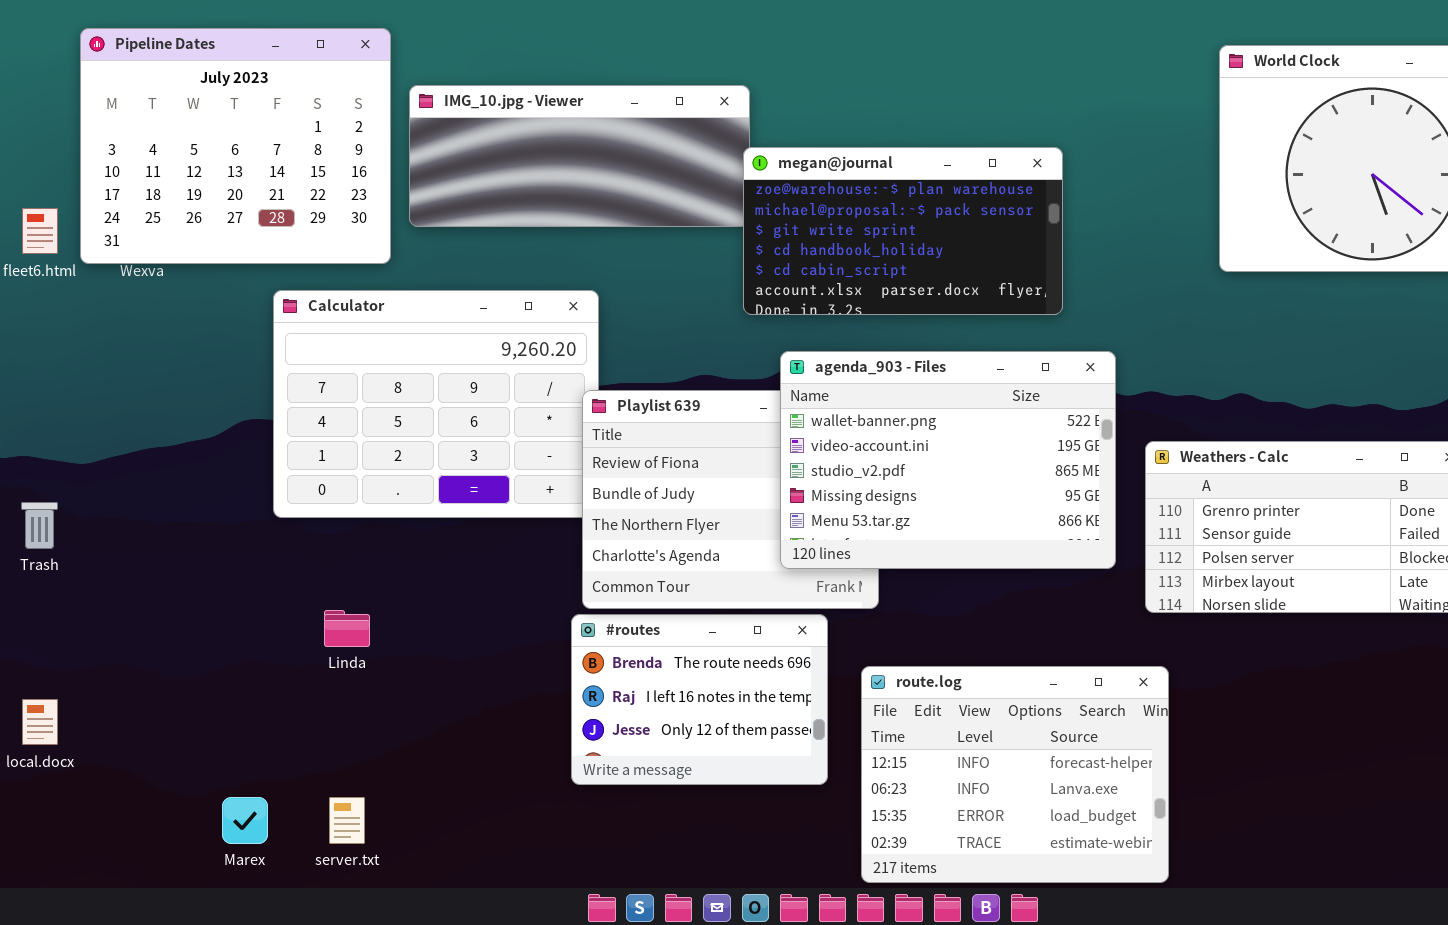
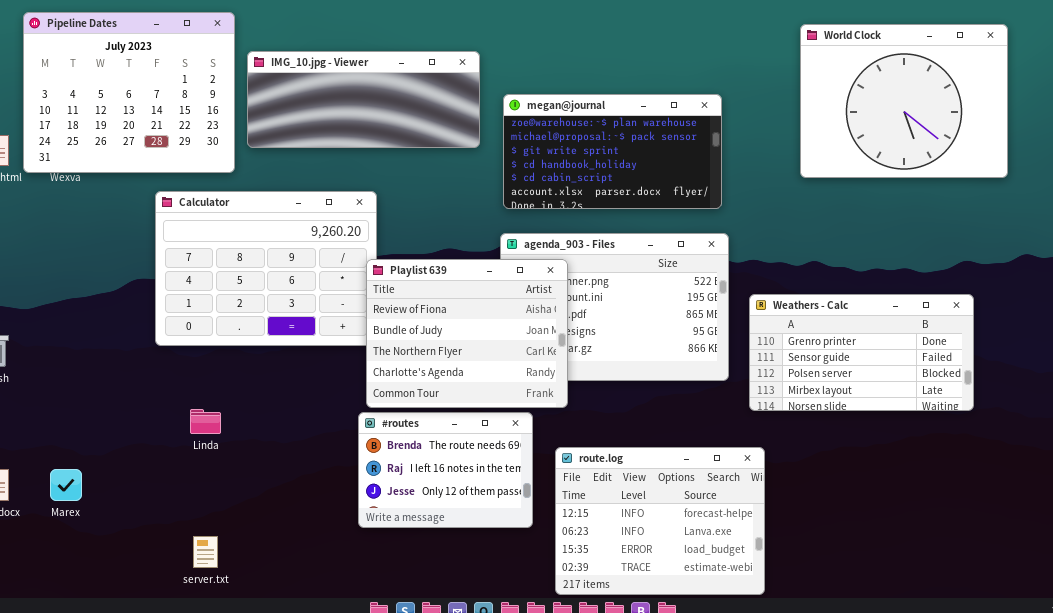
megan@journal: [743,147,1063,315] -> [503,94,722,209], moved
Playlist 639: [582,390,879,609] -> [366,259,568,408], raised
Marex: [222,797,268,844] -> [50,469,82,501], moved

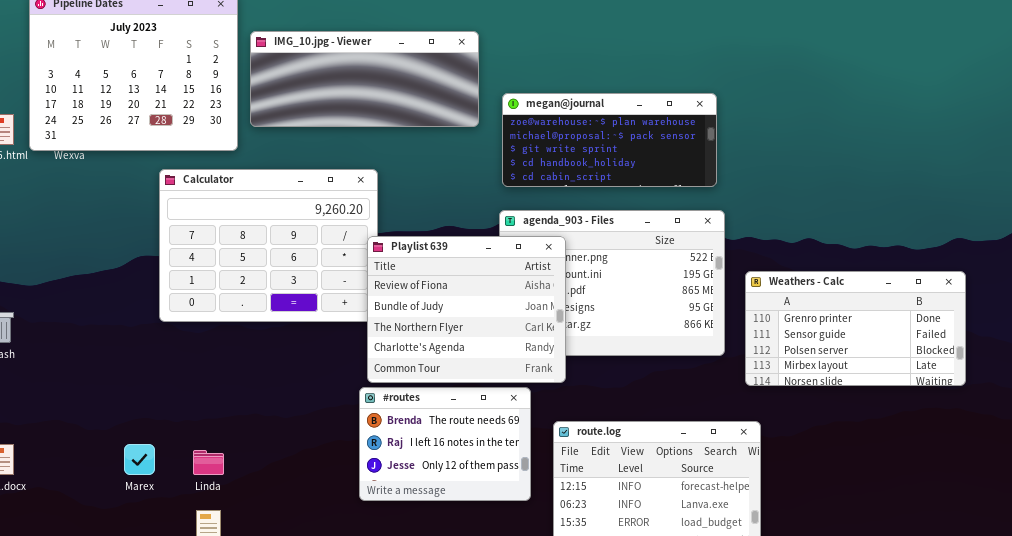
World Clock: [800,24,1008,178] -> none, closed
megan@journal: [503,94,722,209] -> [502,93,717,187], resized
Linda: [190,409,221,434] -> [193,450,224,475], moved
Marex: [50,469,82,501] -> [124,444,155,475], moved

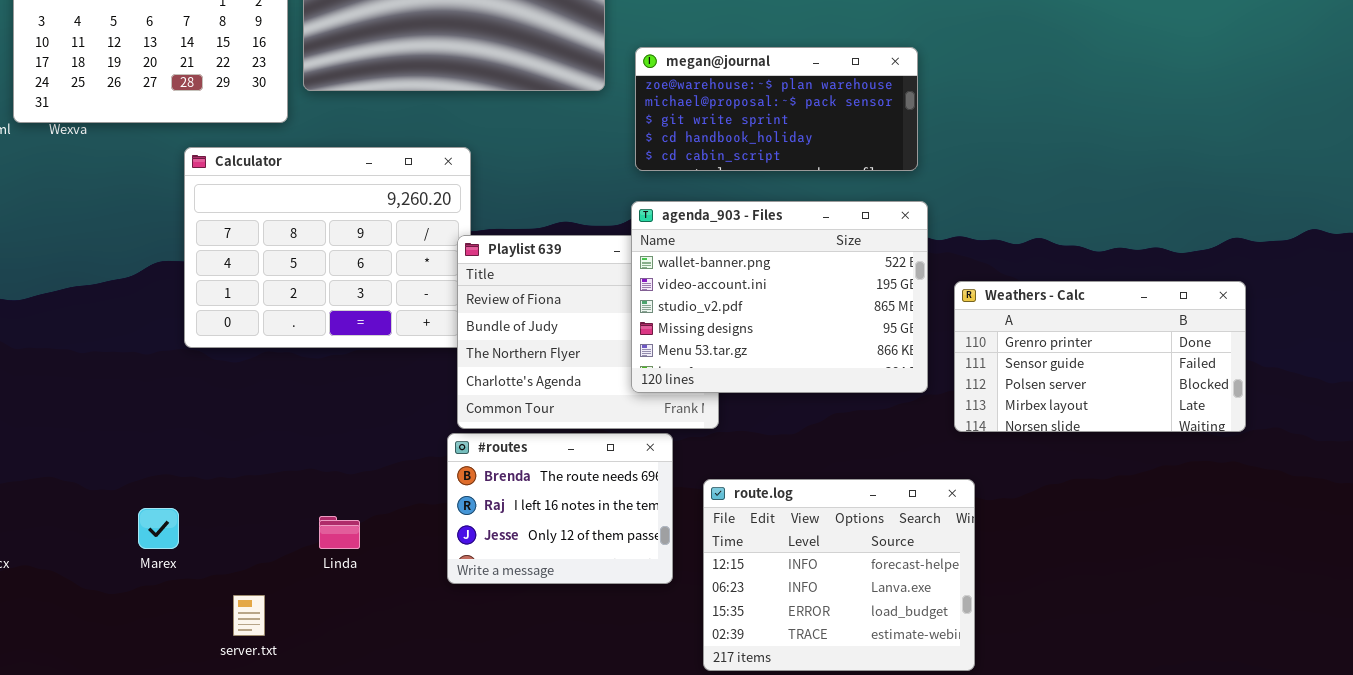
agenda_903 - Files: [499,210,725,356] -> [631,201,928,393], raised
Linda: [193,450,224,475] -> [319,516,360,549], moved

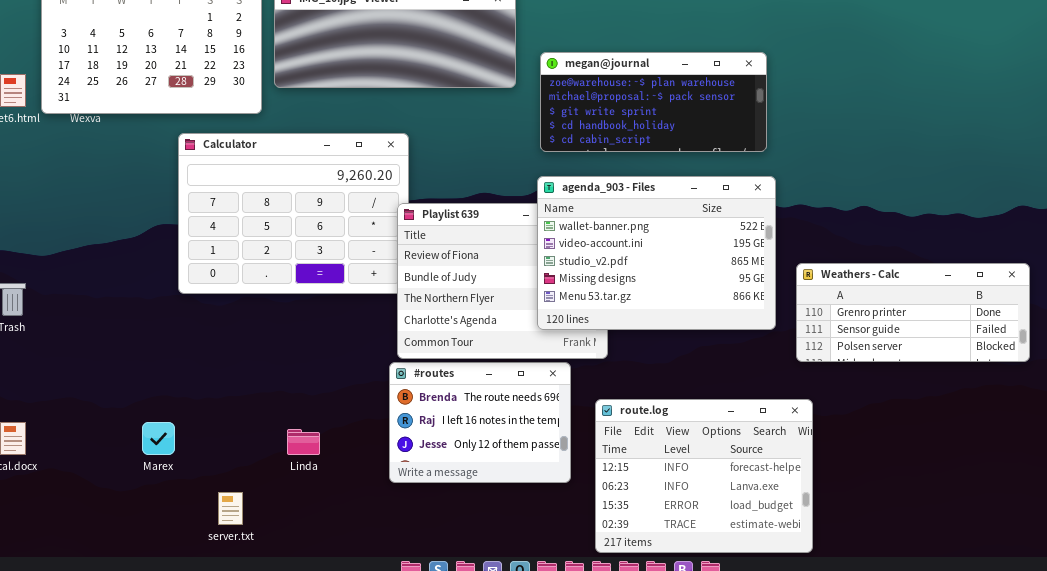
Weathers - Calc: [954,281,1246,432] -> [796,263,1030,362], resized

